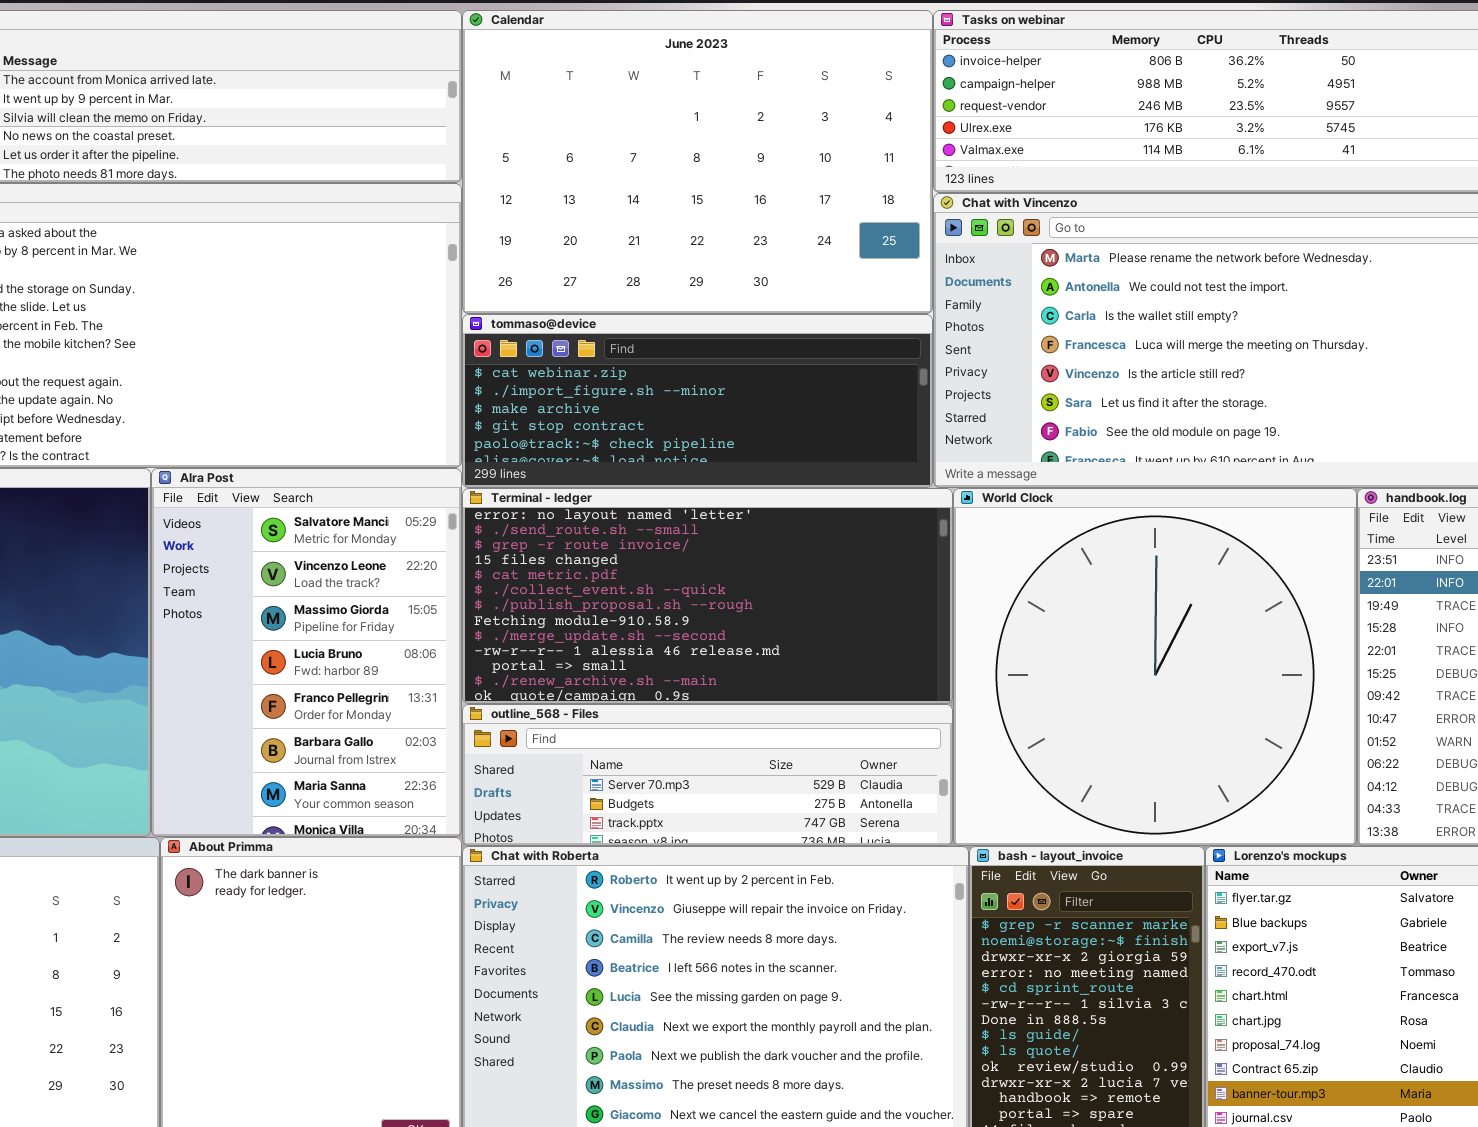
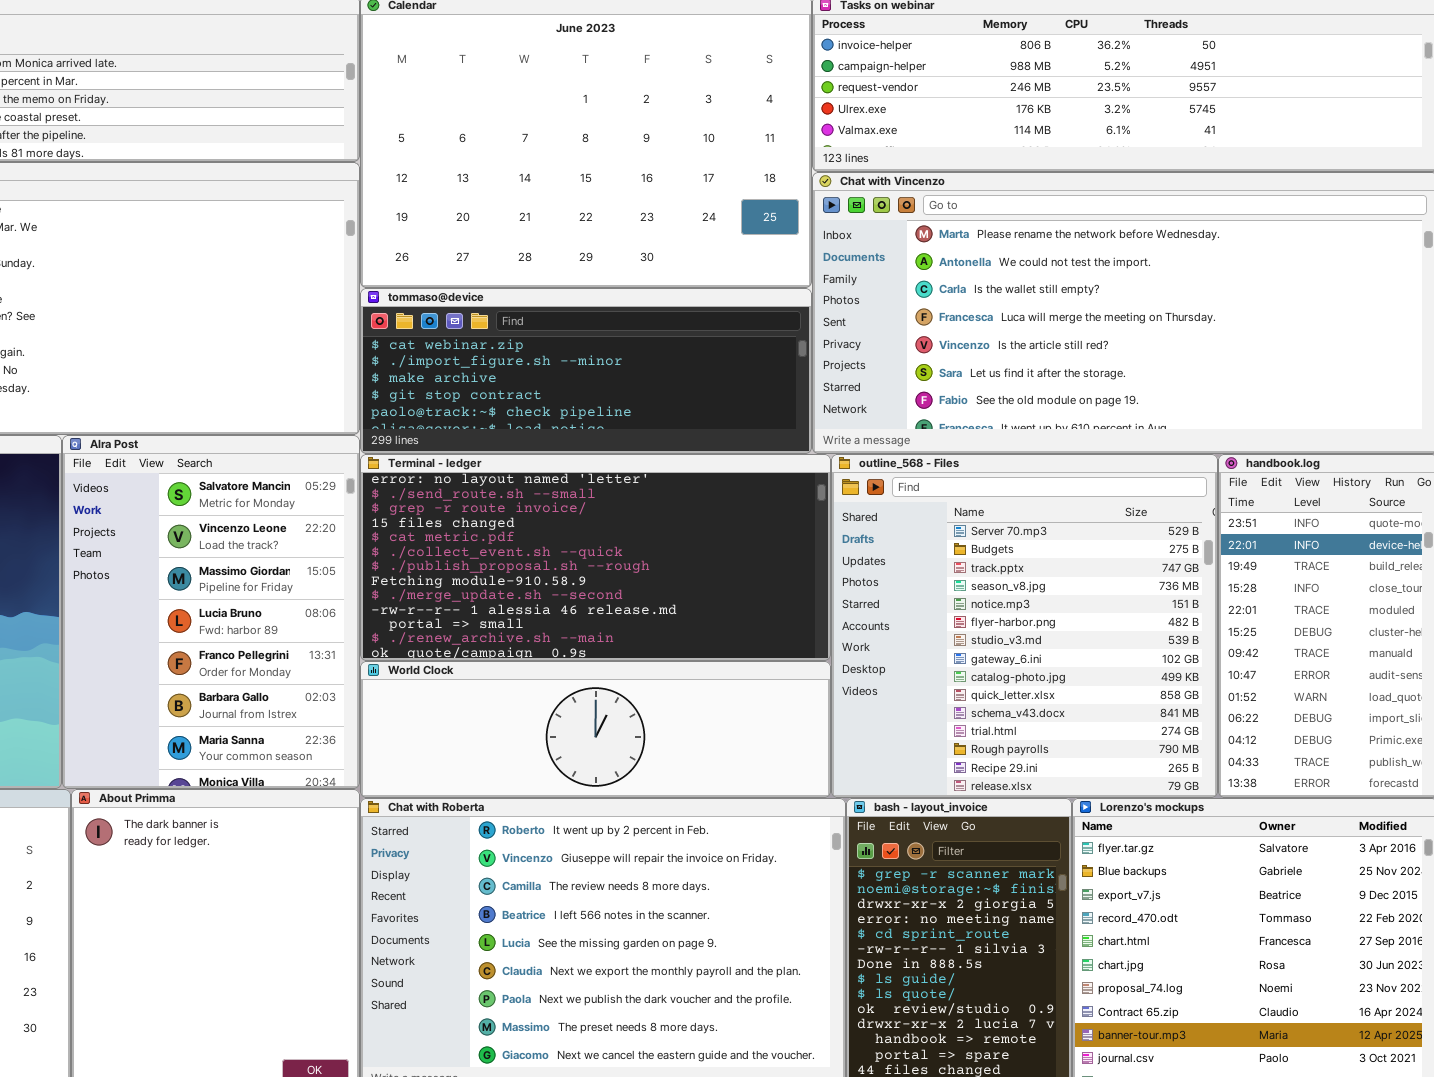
World Clock: [953,488,1357,846] -> [360,661,831,798], moved, resized
outline_568 - Files: [462,704,953,846] -> [831,454,1218,798], moved, resized

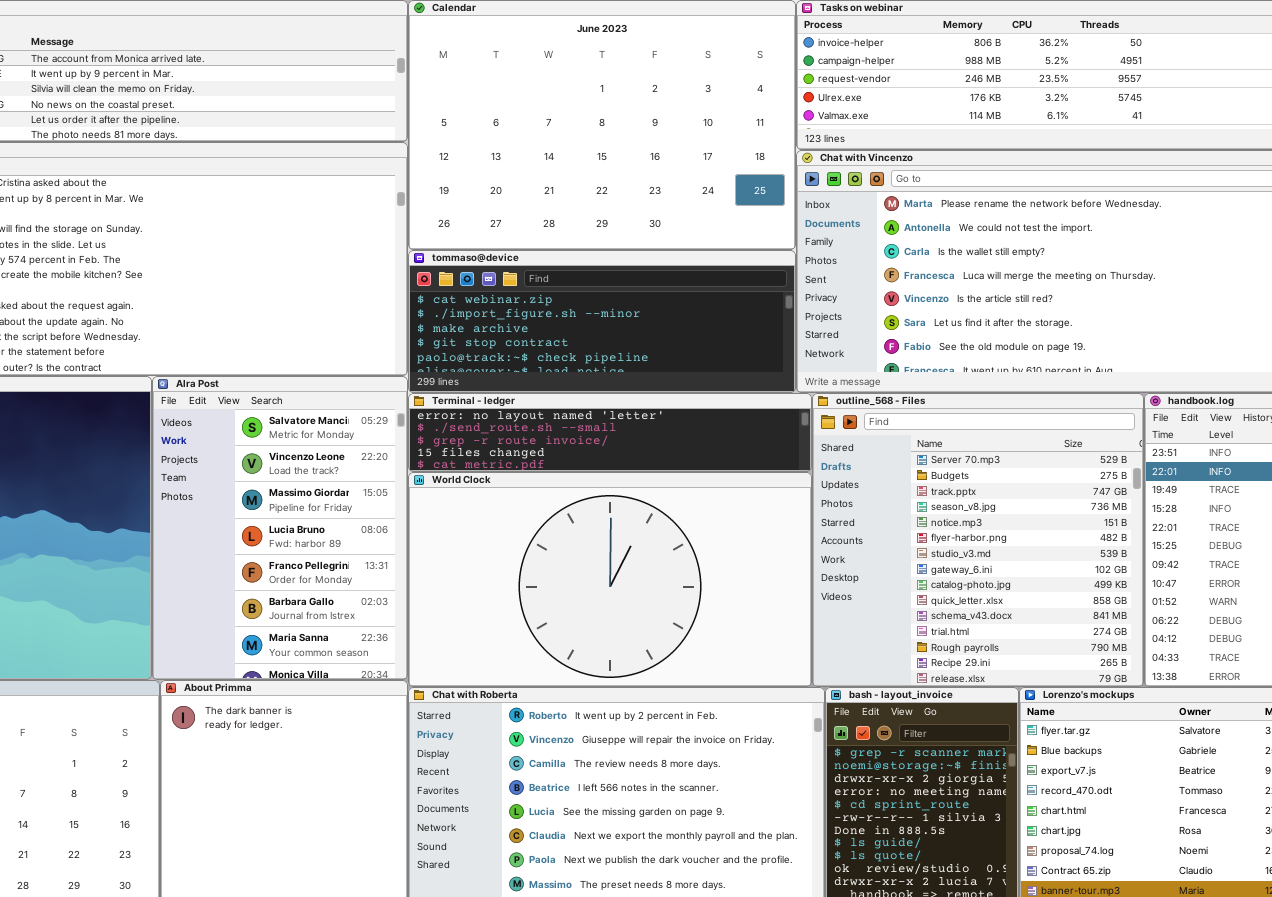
Terminal - ledger: [360,454,831,661] -> [408,393,812,472], resized
World Clock: [360,661,831,798] -> [408,472,812,687], resized

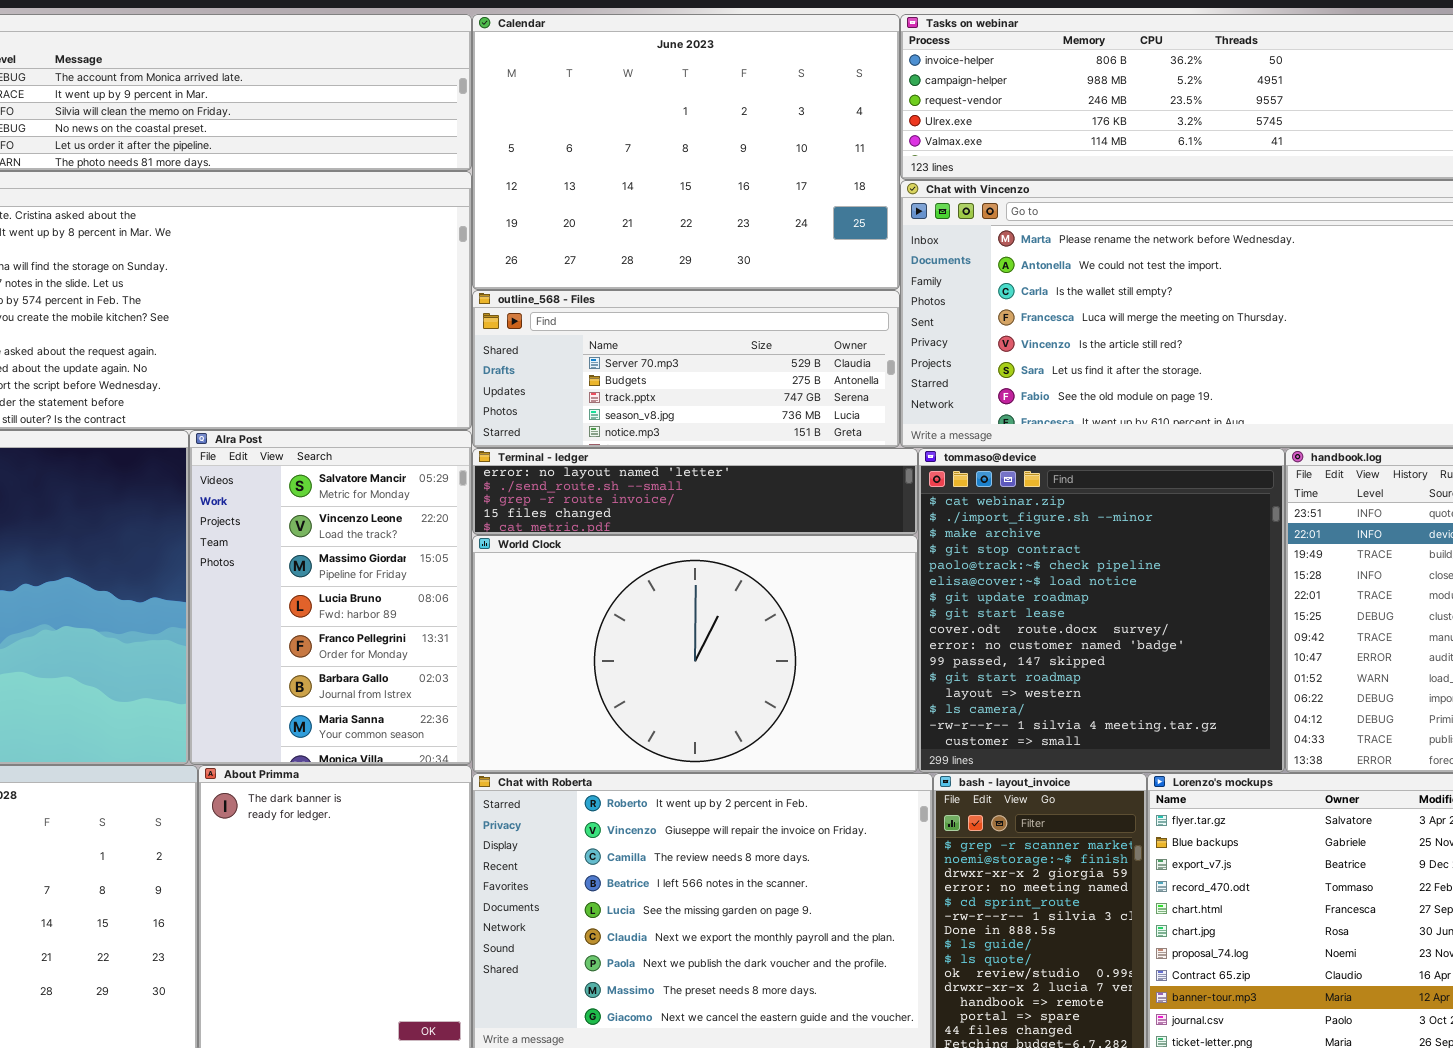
tommaso@device: [408,250,796,393] -> [918,448,1285,773], moved, resized
outline_568 - Files: [812,393,1144,687] -> [472,290,900,448], moved, resized

